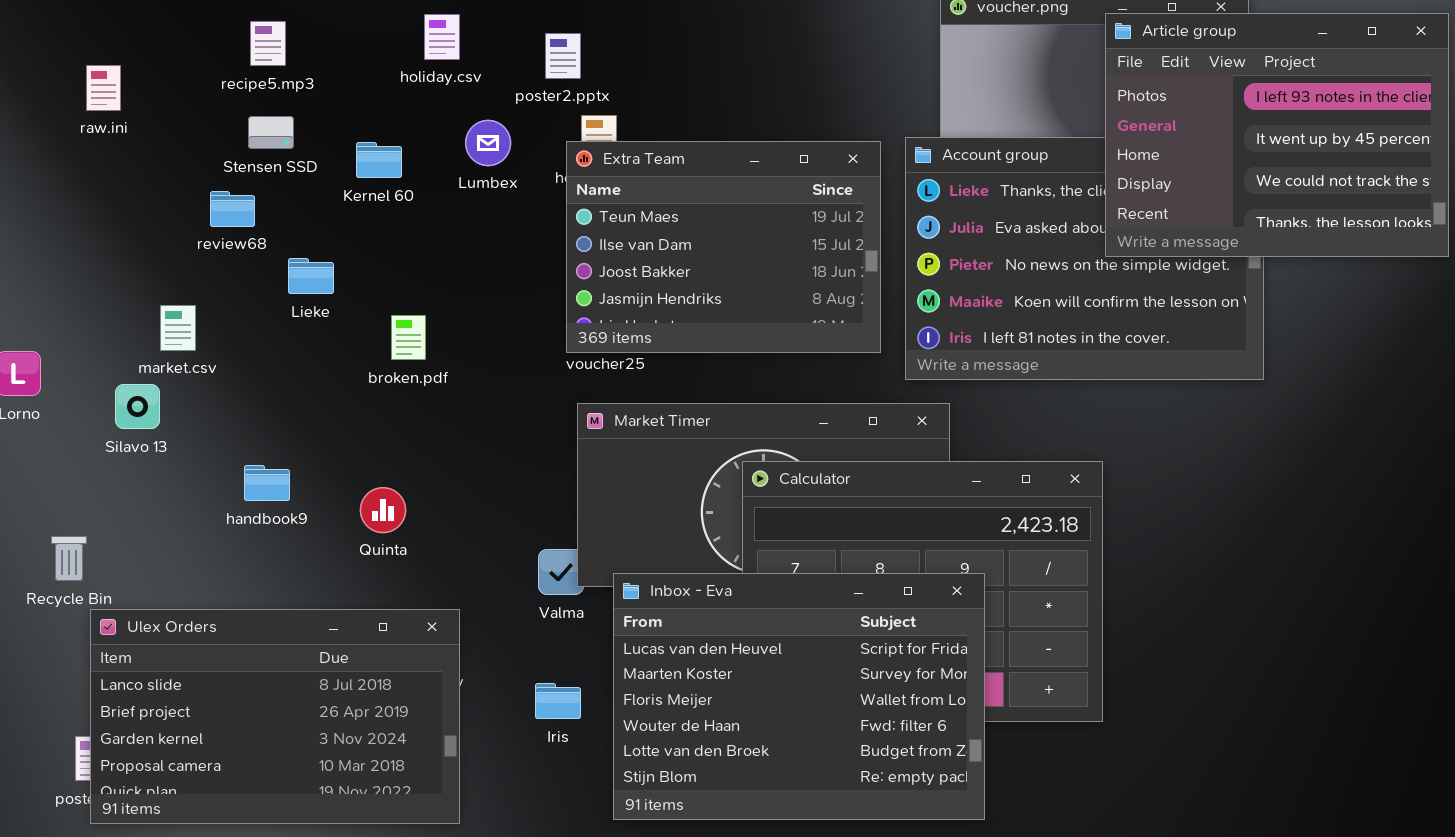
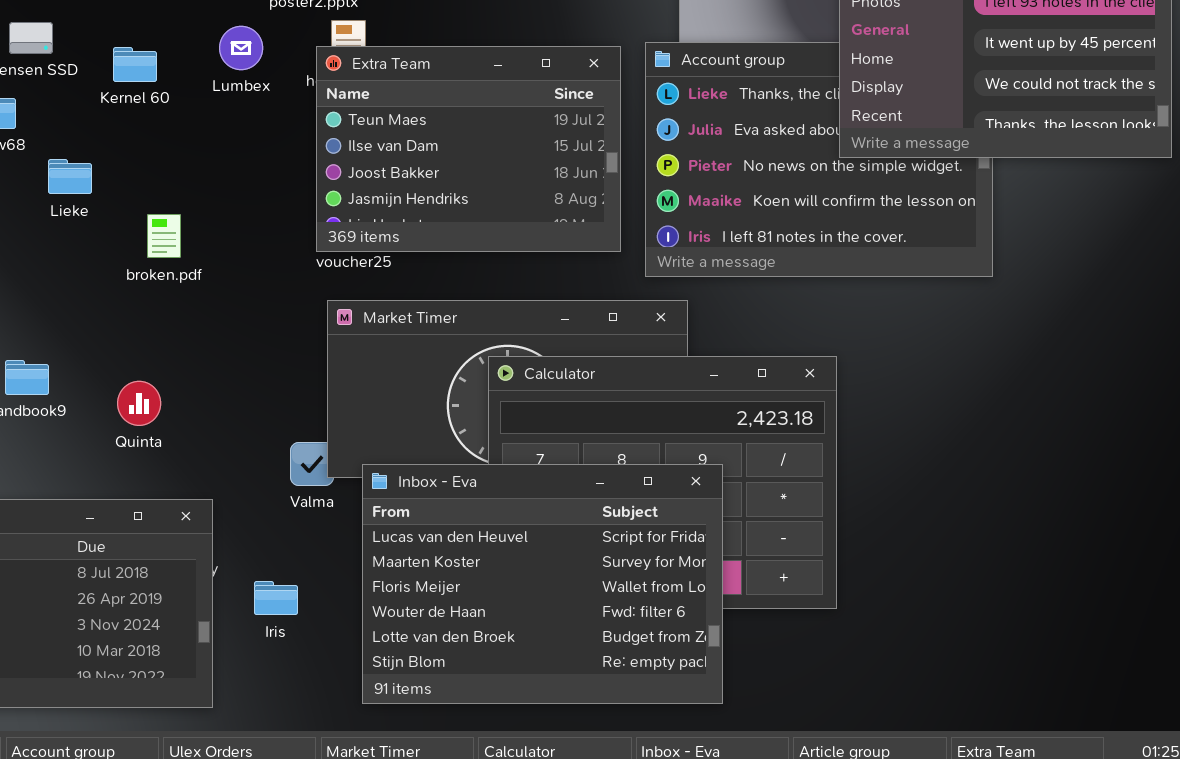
Iris: [535,683,581,719] -> [254,581,298,615], moved

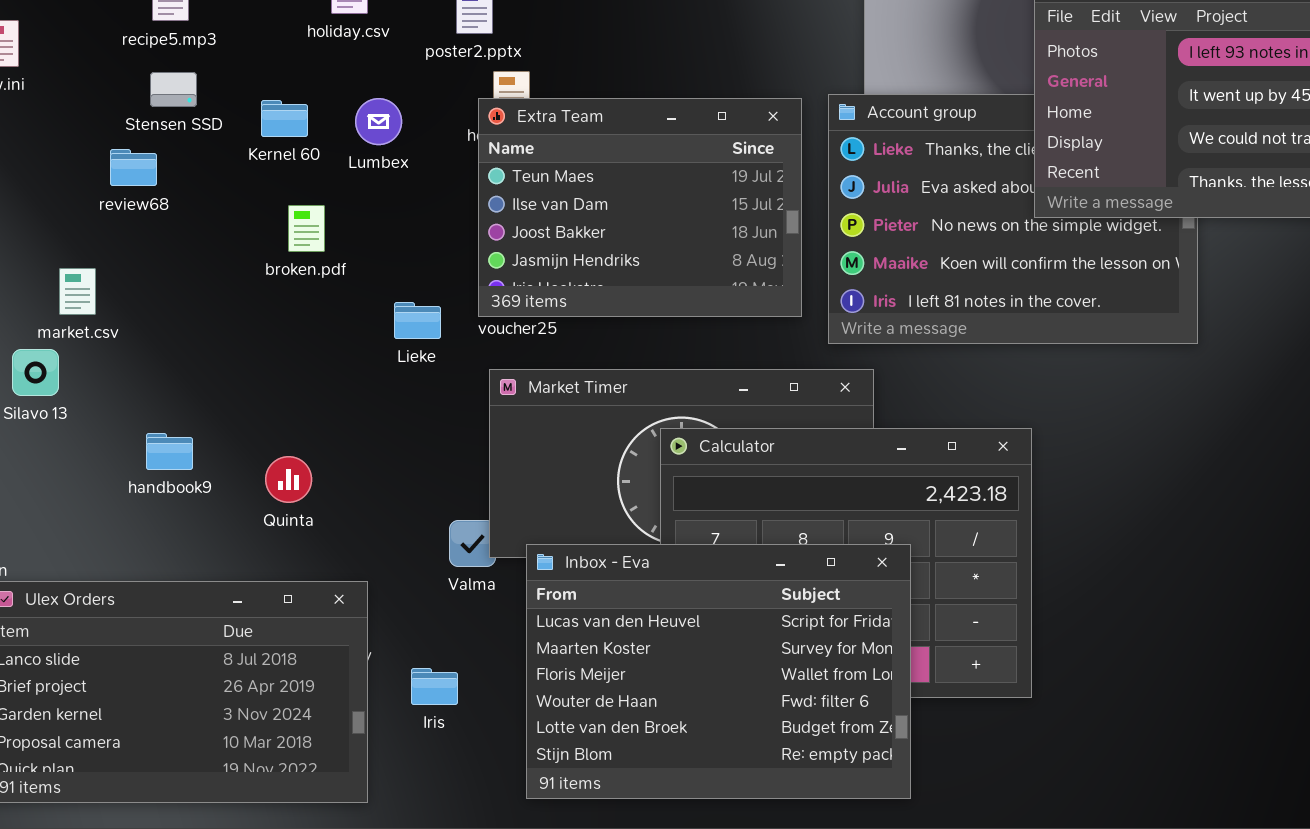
Lumbex: [219,26,263,70] -> [355,98,402,145], moved
Lieke: [48,159,92,194] -> [394,302,441,339], moved
broken.pdf: [147,214,181,258] -> [288,205,325,252], moved

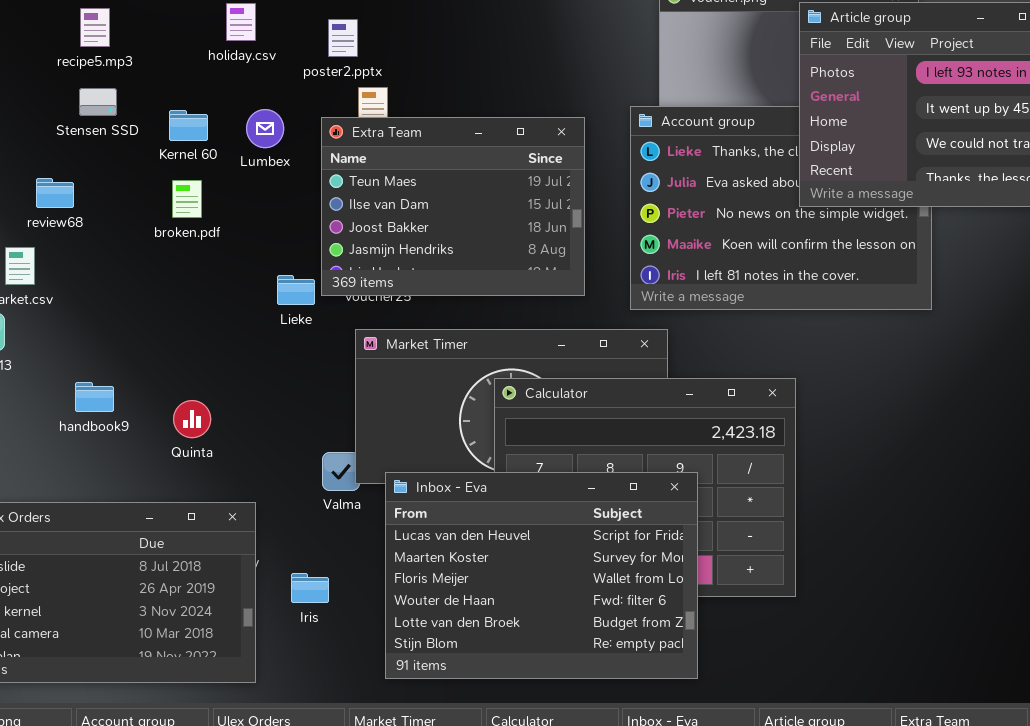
Extra Team: [478,98,802,317] -> [321,117,585,296], moved
review68: [110,149,157,186] -> [36,178,74,208], moved
broken.pdf: [288,205,325,252] -> [172,180,202,218], moved

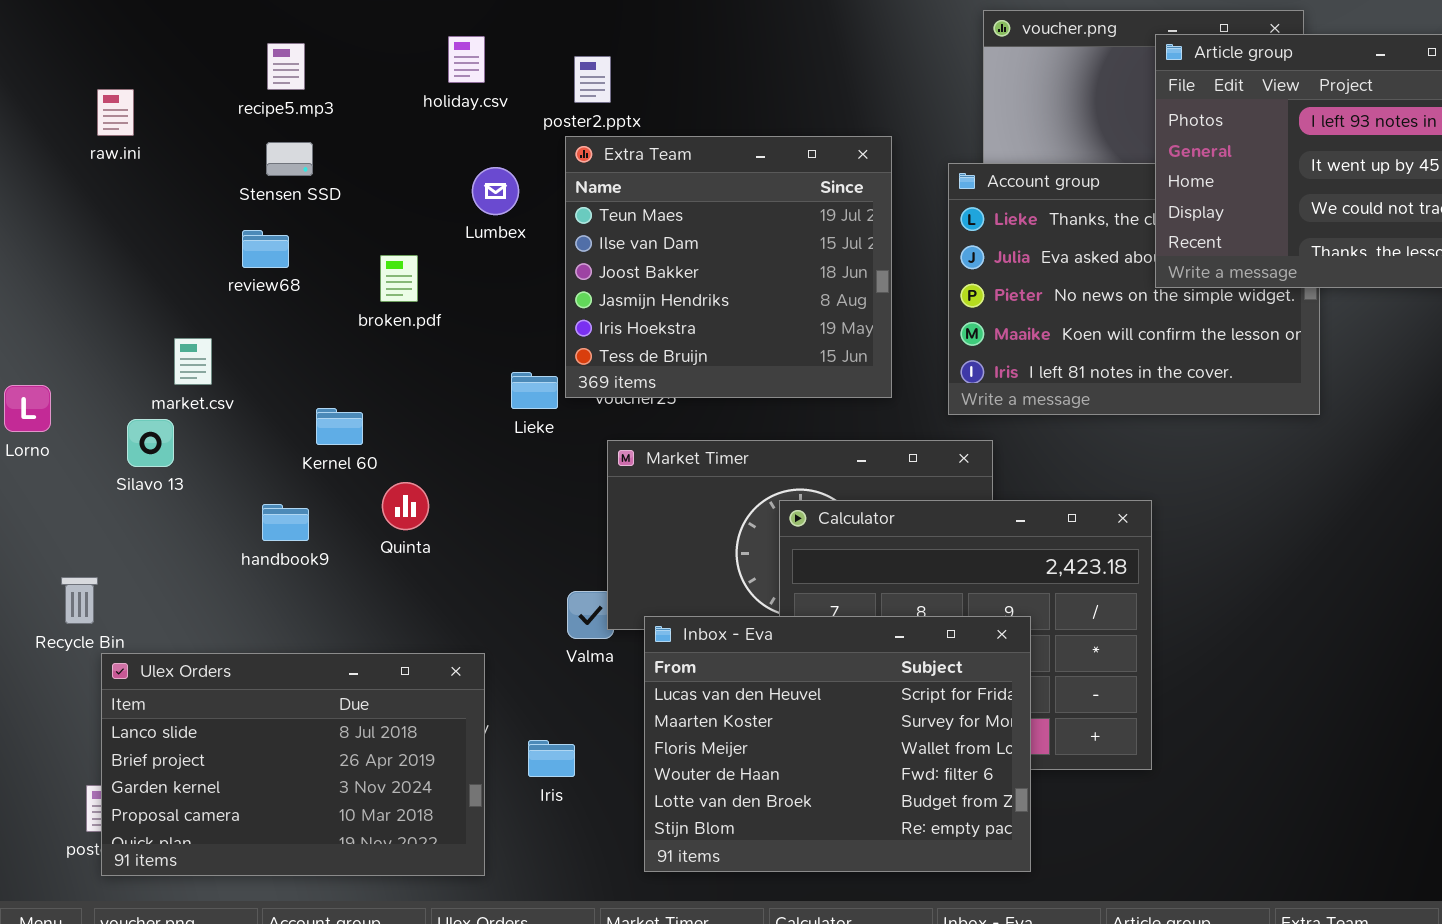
Kernel 60: [169,110,208,141] -> [316,408,363,445], moved
Extra Team: [321,117,585,296] -> [565,136,892,398], resized
review68: [36,178,74,208] -> [242,230,289,268], moved
Quinta: [173,400,211,438] -> [382,482,429,530], moved

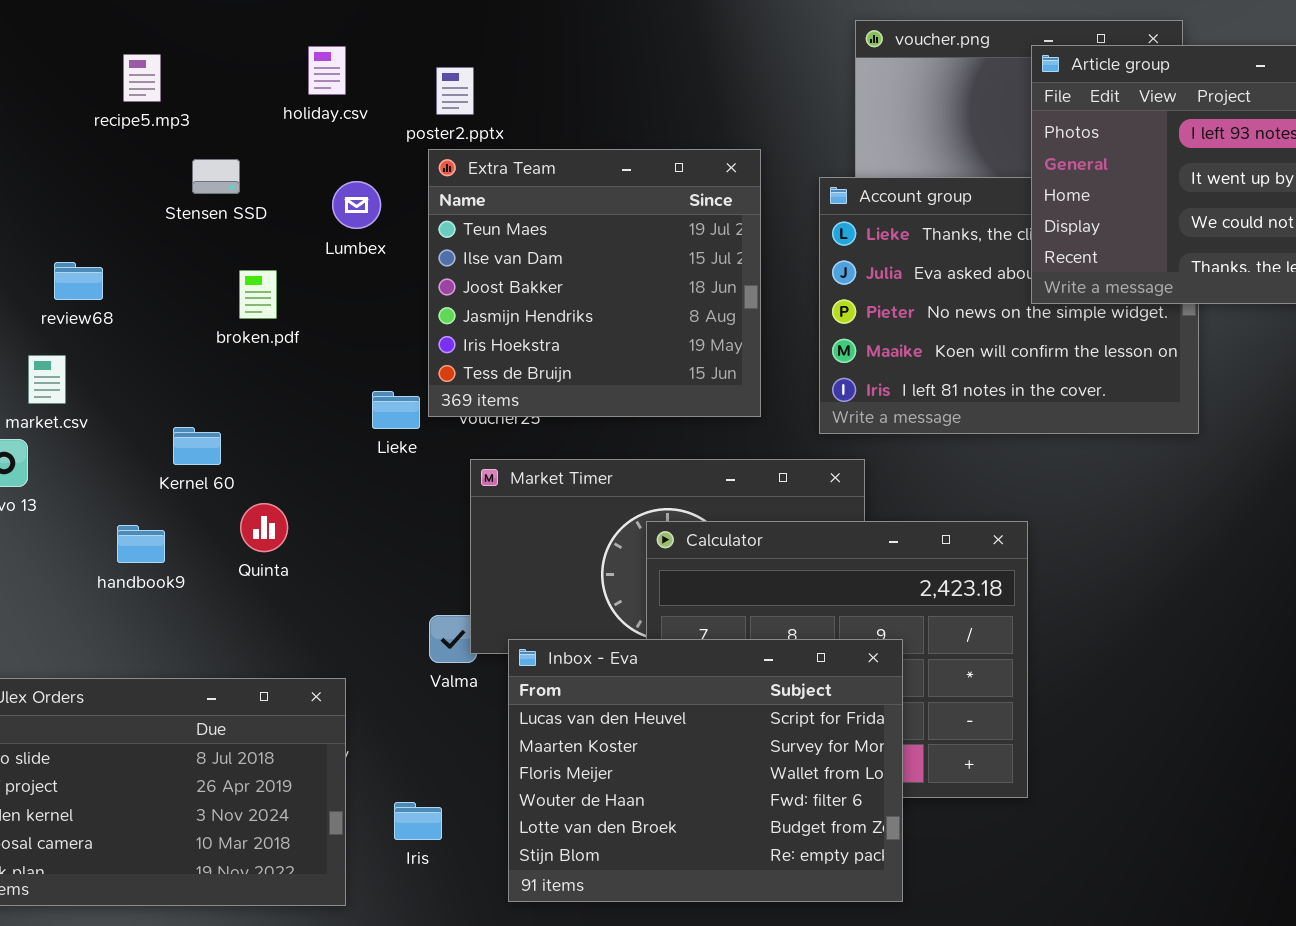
Stensen SSD: [266,142,313,176] -> [192,159,240,194], moved
review68: [242,230,289,268] -> [54,262,103,300], moved
Iris: [528,740,575,777] -> [394,802,442,840], moved

